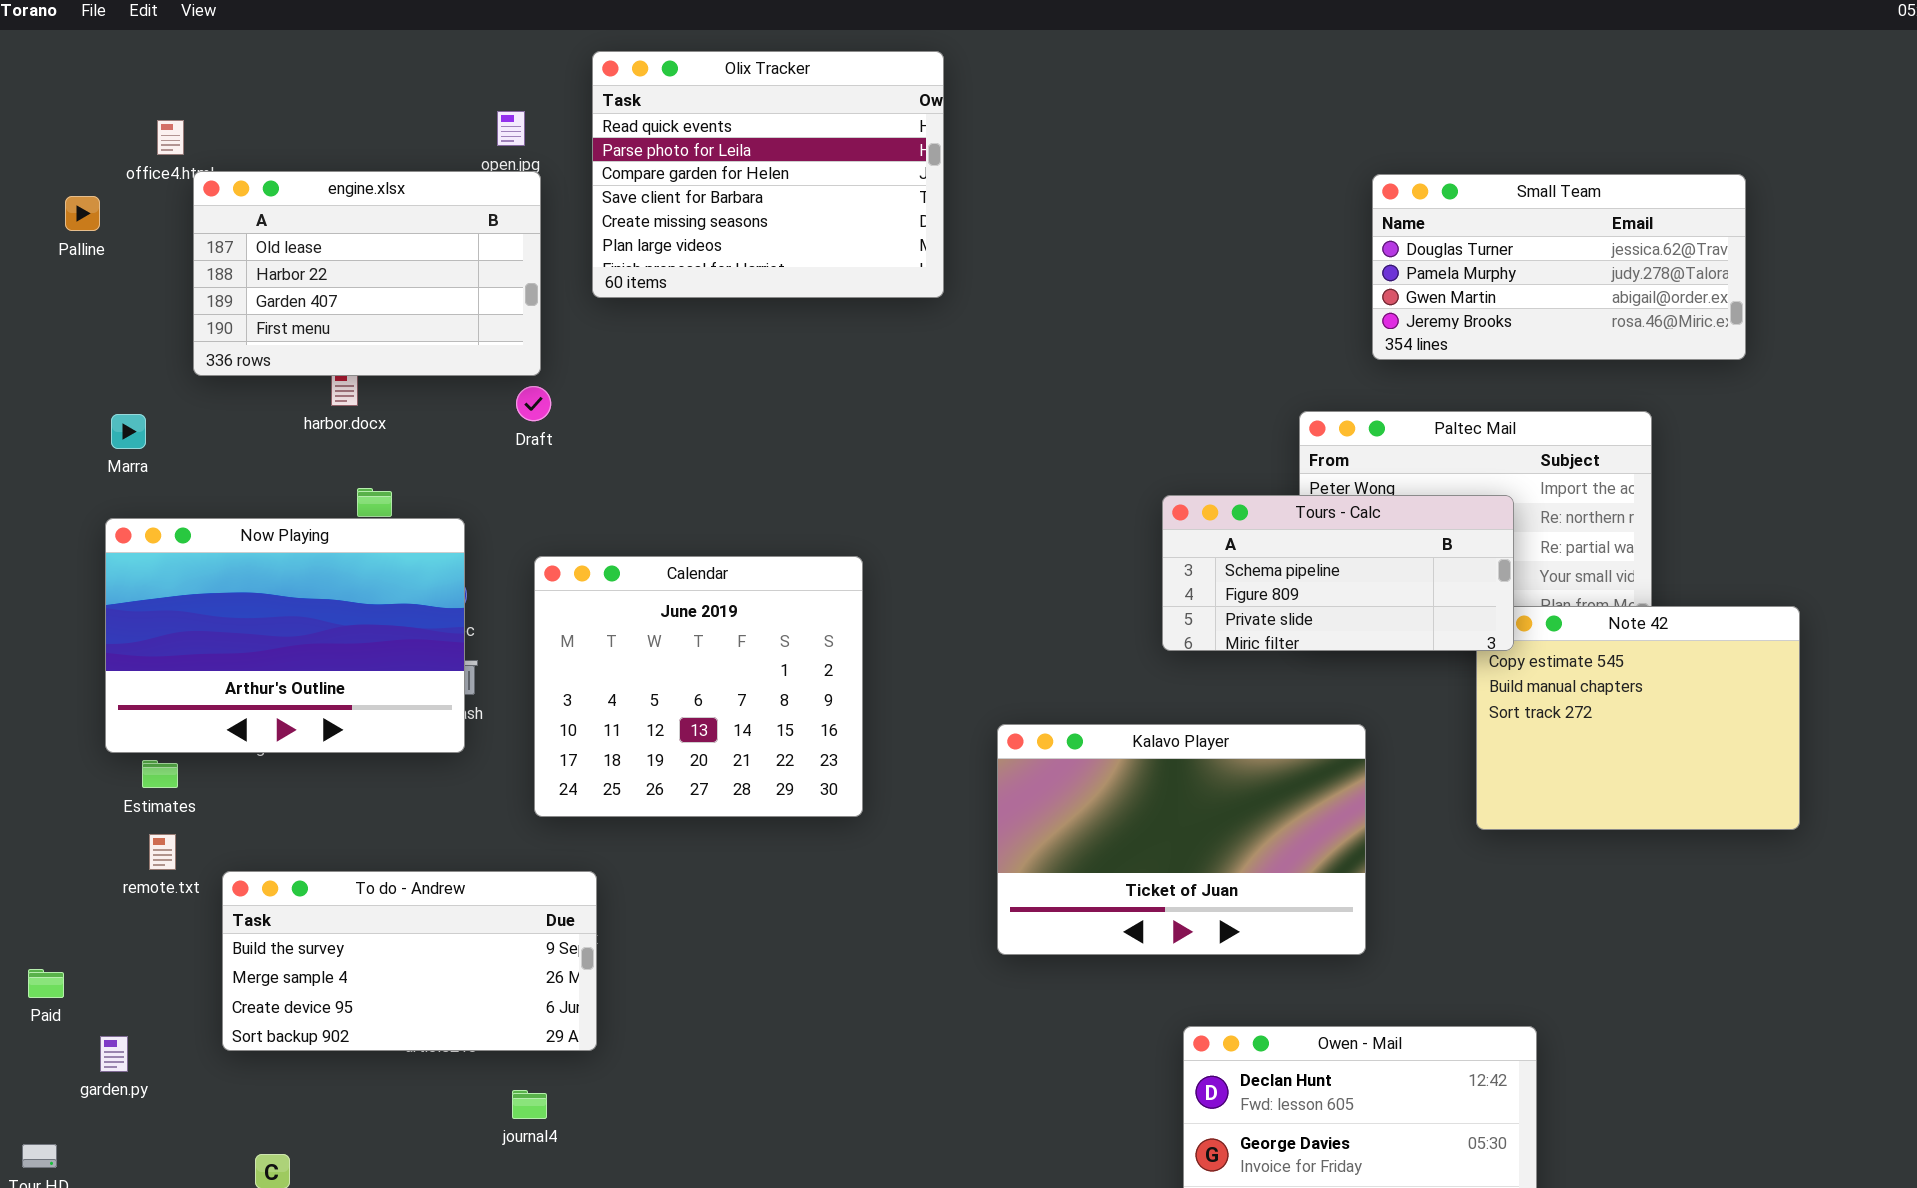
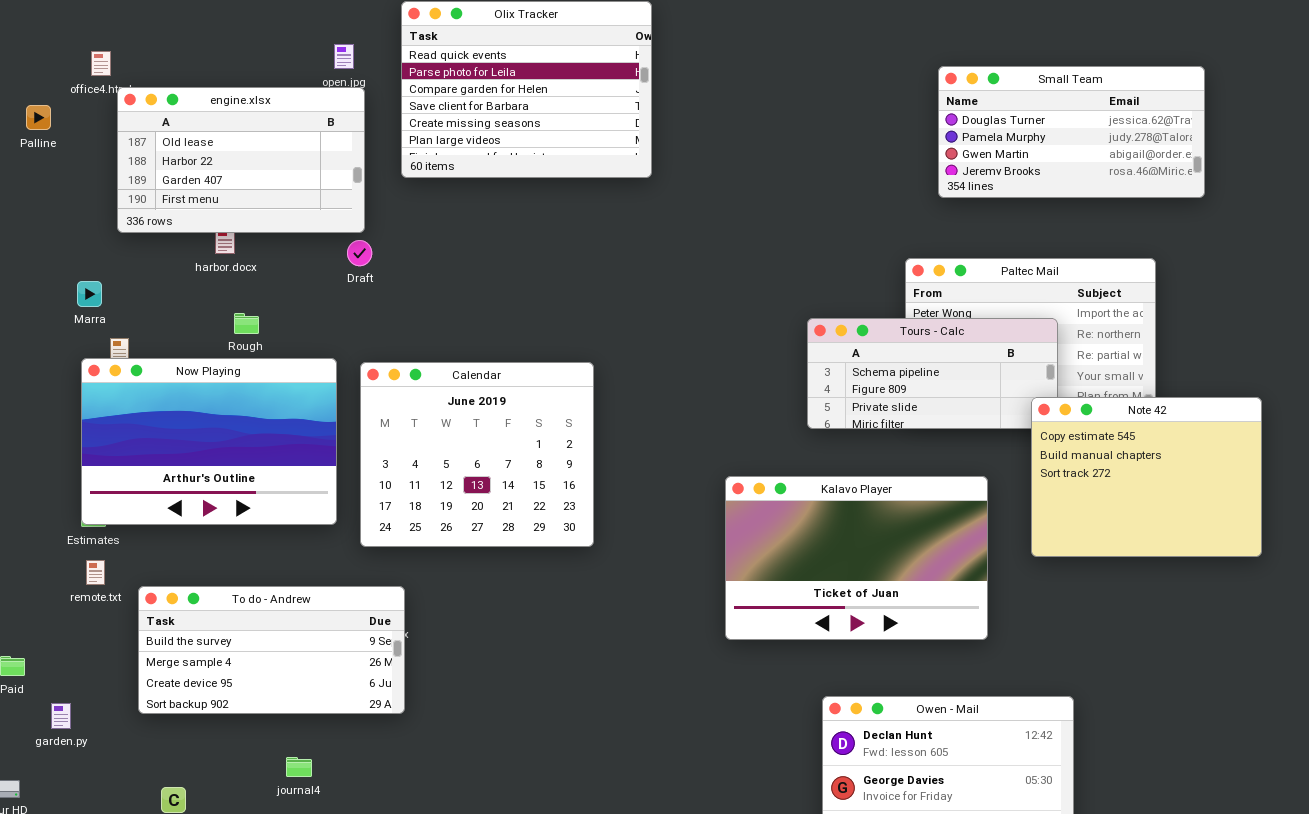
Small Team: [1372,174,1746,360] -> [938,66,1205,198], moved
Marra: [111,414,146,449] -> [77,281,102,307], moved
Now Playing: [105,518,465,753] -> [81,358,337,525], moved
Note 42: [1476,606,1800,830] -> [1031,397,1262,557], raised
Kalavo Player: [997,724,1366,955] -> [725,476,988,640], moved
journal4: [512,1090,547,1119] -> [286,757,312,777], moved

